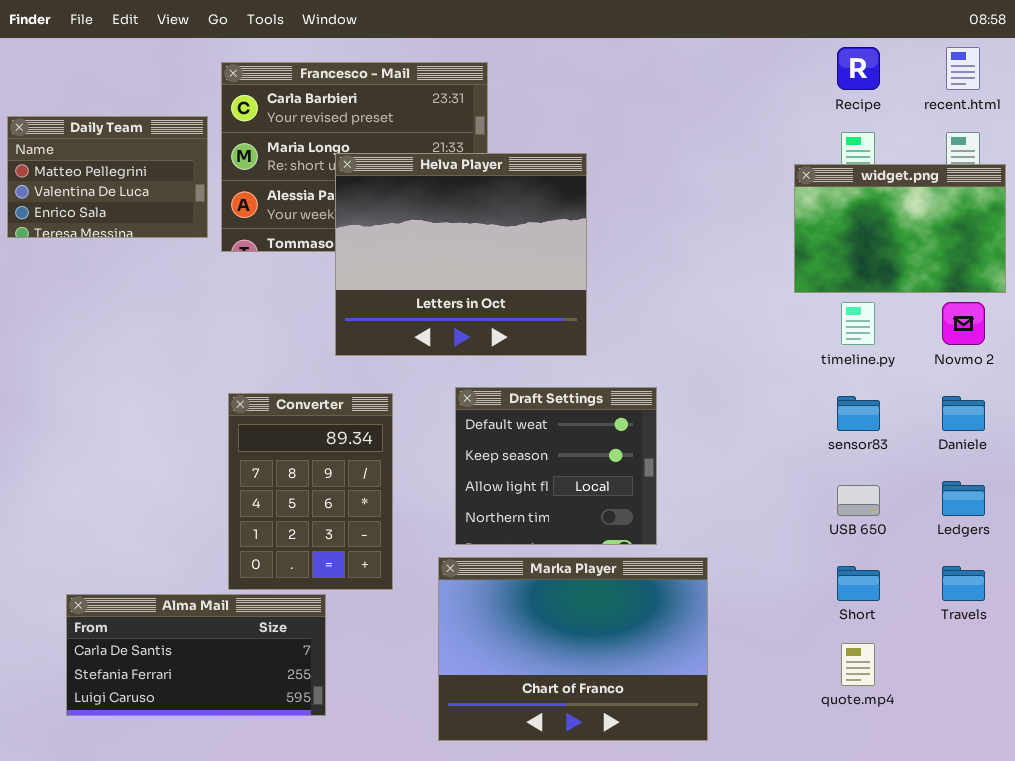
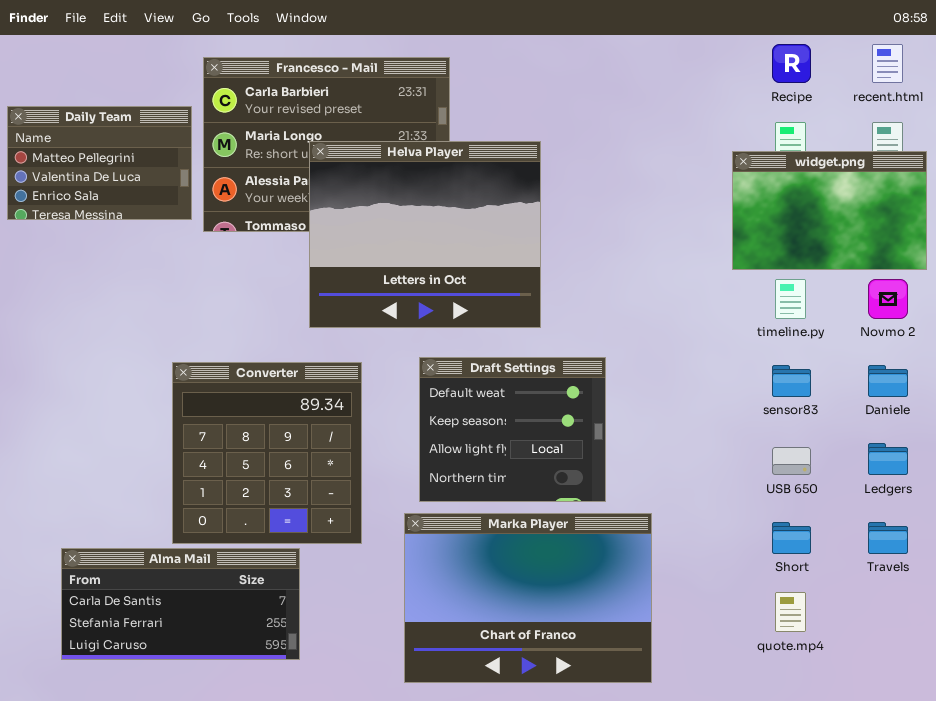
Converter: [228,393,393,590] -> [172,362,362,544], resized

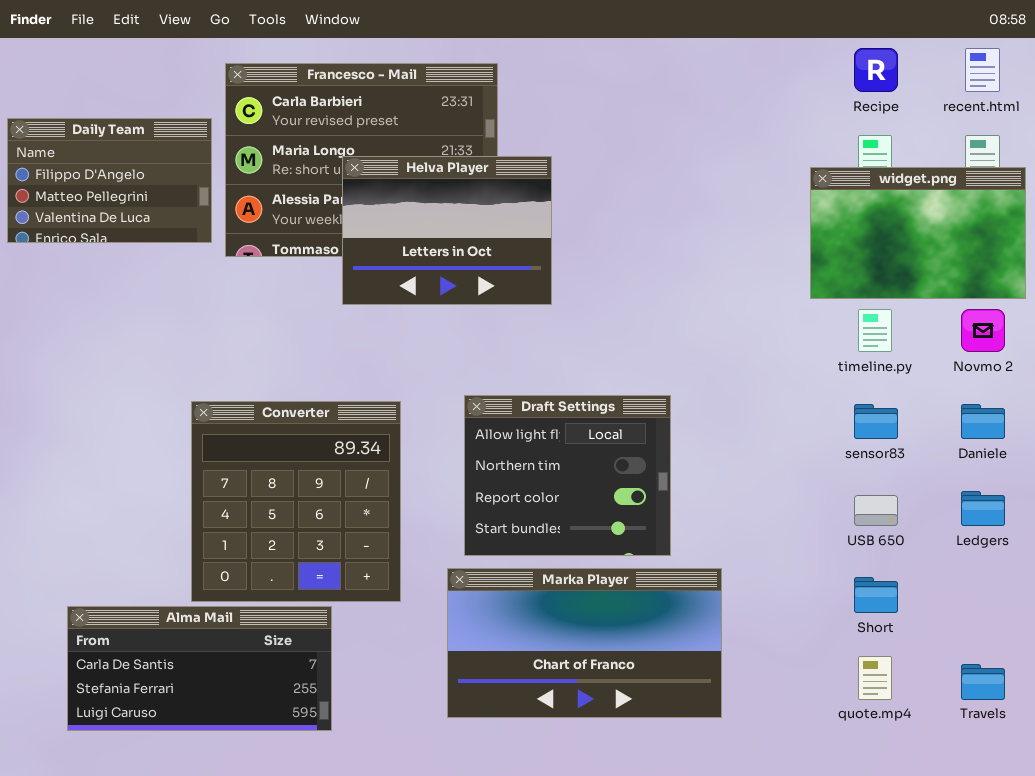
Daily Team: [7,106,192,220] -> [7,118,212,243], scrolled up 1 row
Helva Player: [309,141,541,328] -> [342,156,552,305], resized
Draft Settings: [419,357,606,502] -> [464,395,671,556], scrolled down 2 rows
Marka Player: [404,513,652,683] -> [447,568,722,718], resized
Travels: [868,522,908,554] -> [961,664,1005,700], moved

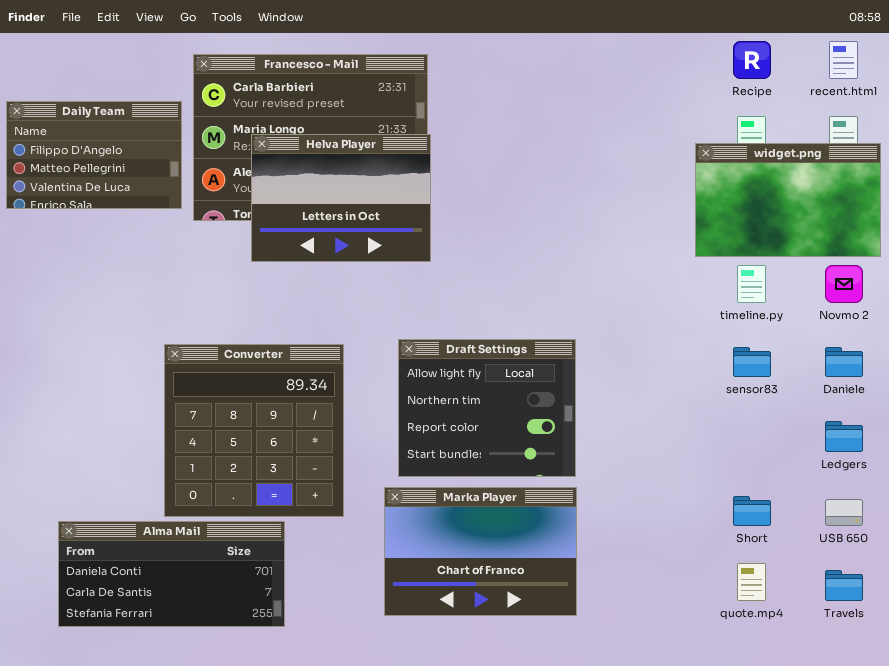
Helva Player: [342,156,552,305] -> [251,134,431,262], moved
USB 650: [854,495,898,526] -> [825,499,863,526], moved
Marka Player: [447,568,722,718] -> [384,487,577,616], resized
Alma Mail: [67,606,332,731] -> [58,521,285,627], scrolled up 1 row

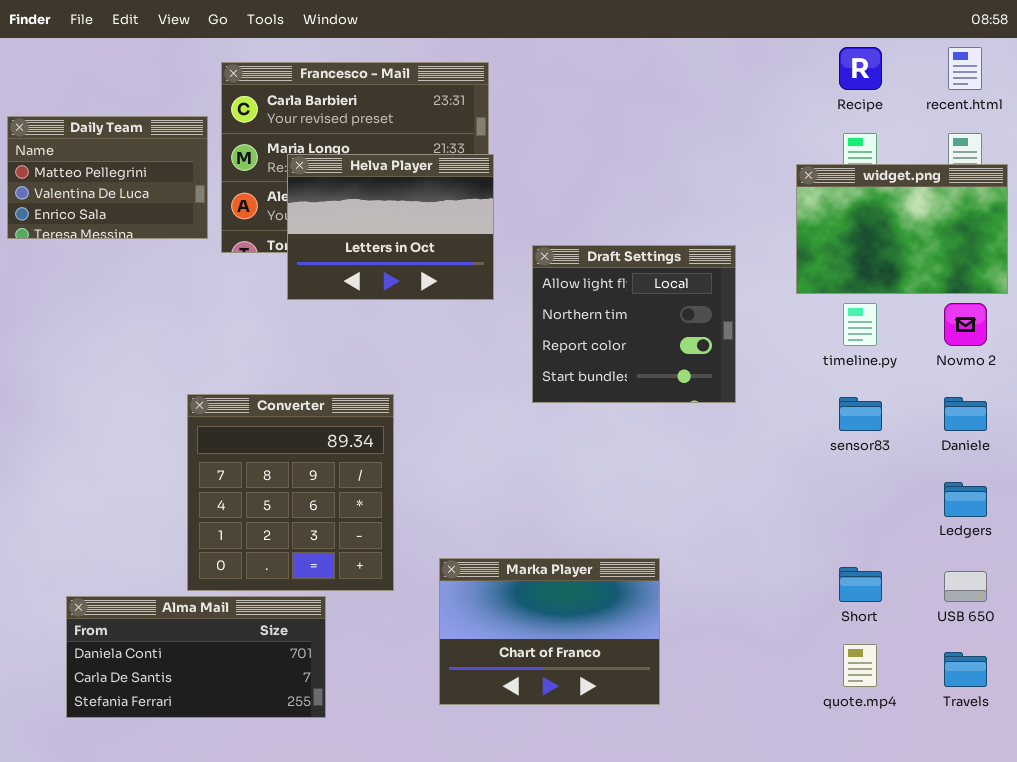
Daily Team: [6,101,182,209] -> [7,116,208,239], scrolled down 1 row
Draft Settings: [398,339,576,477] -> [532,245,736,403], moved

